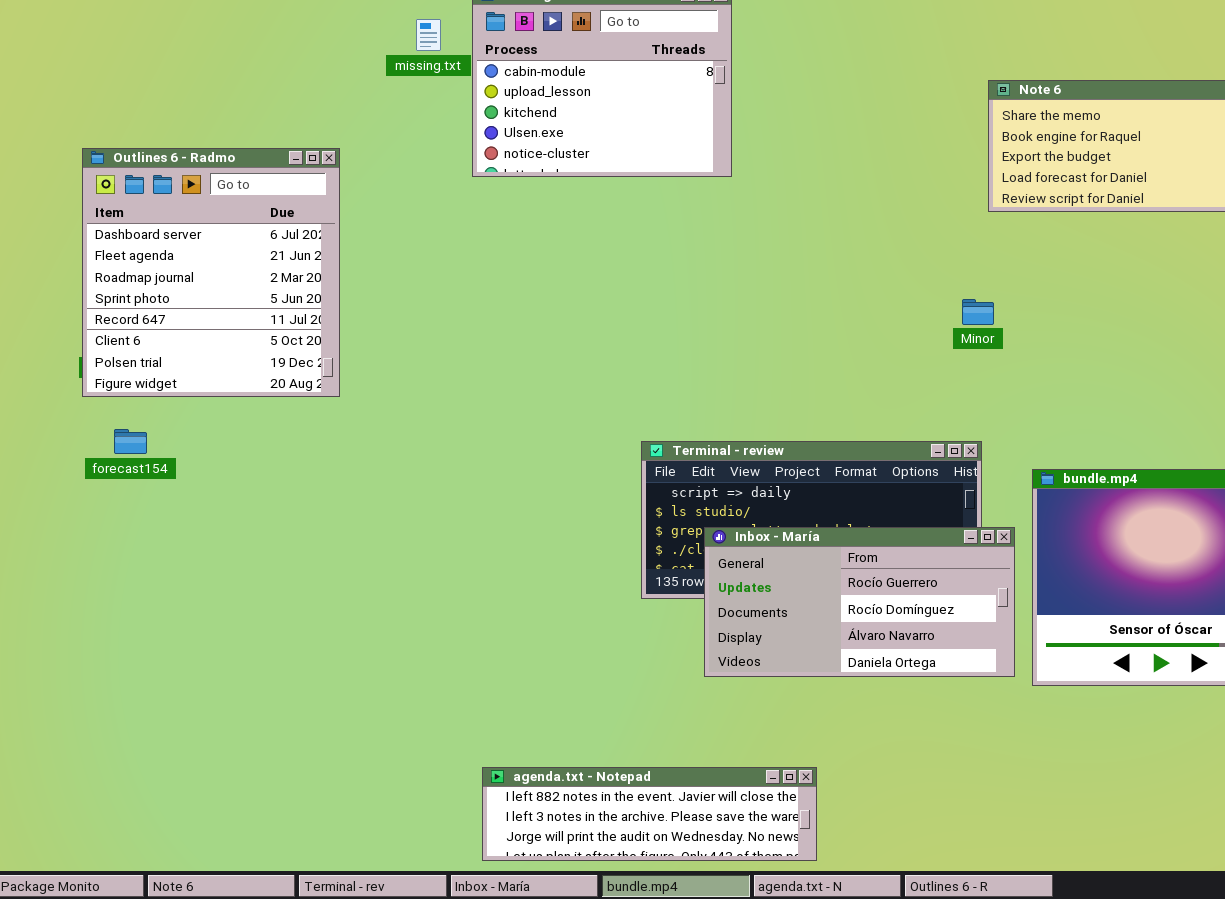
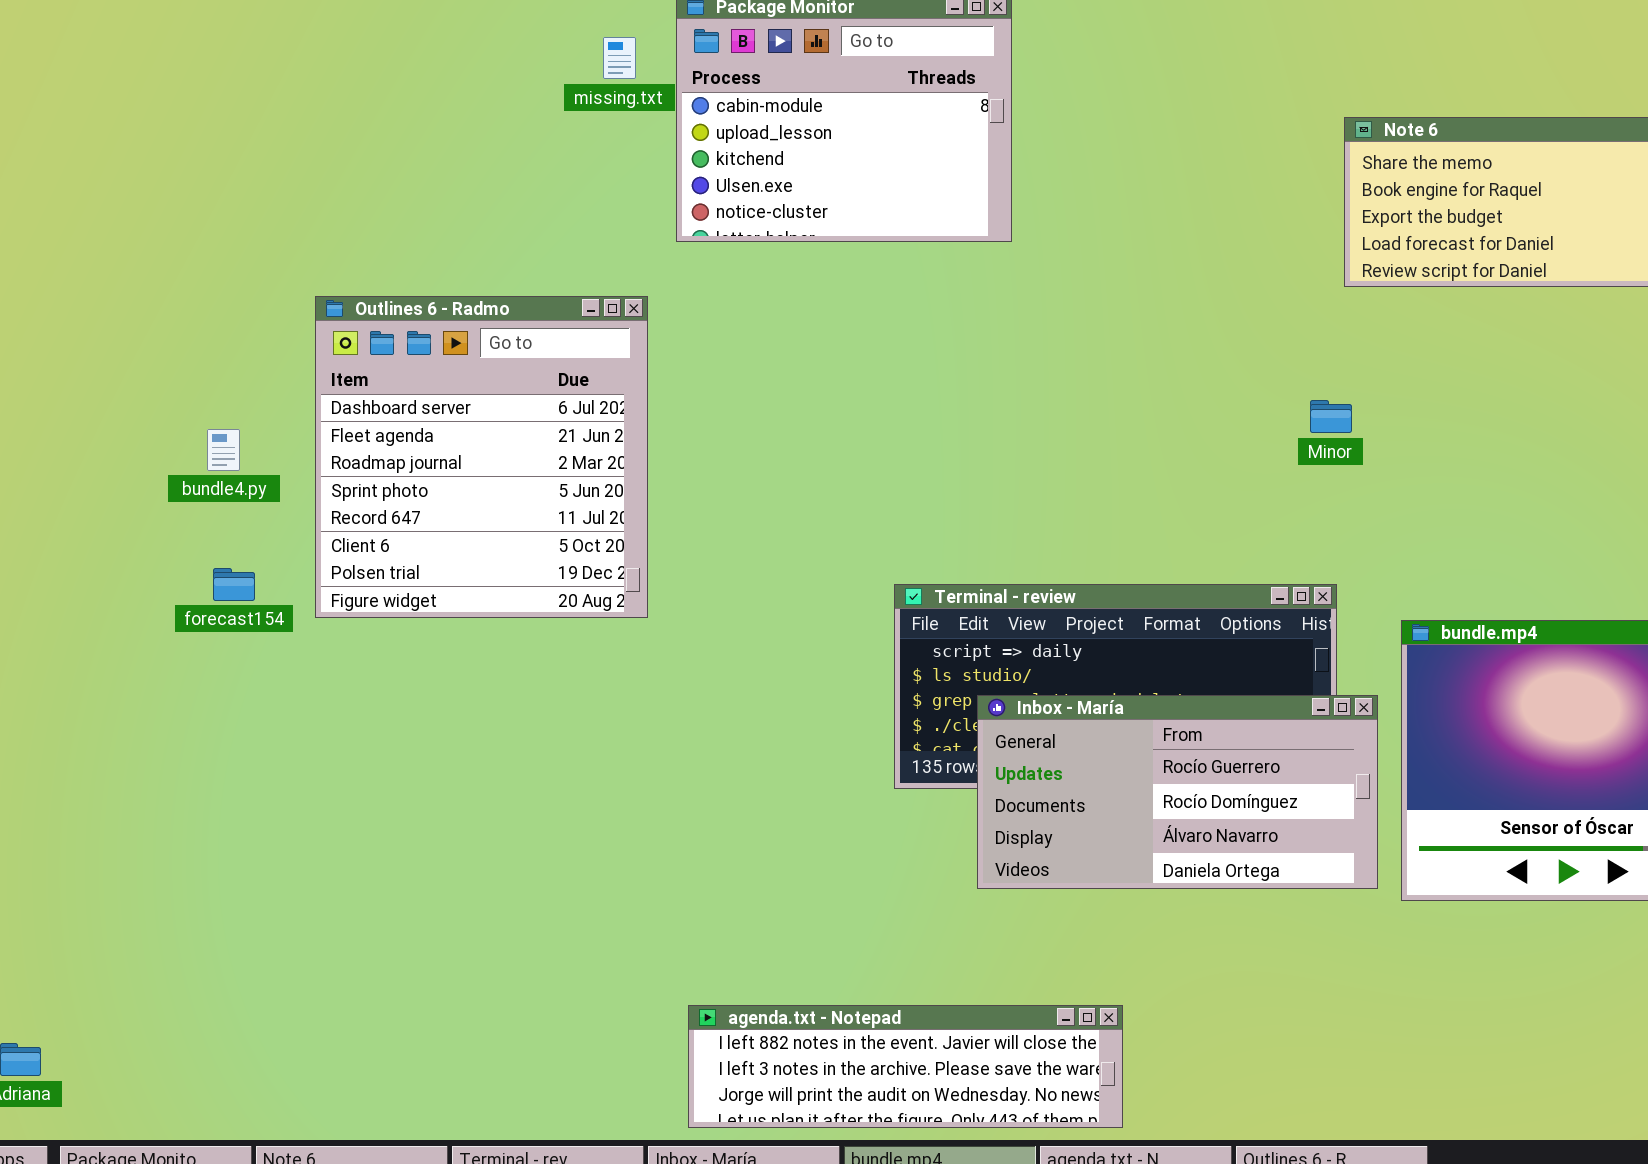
Outlines 6 - Radmo: [82,148,340,397] -> [315,296,648,618], moved

